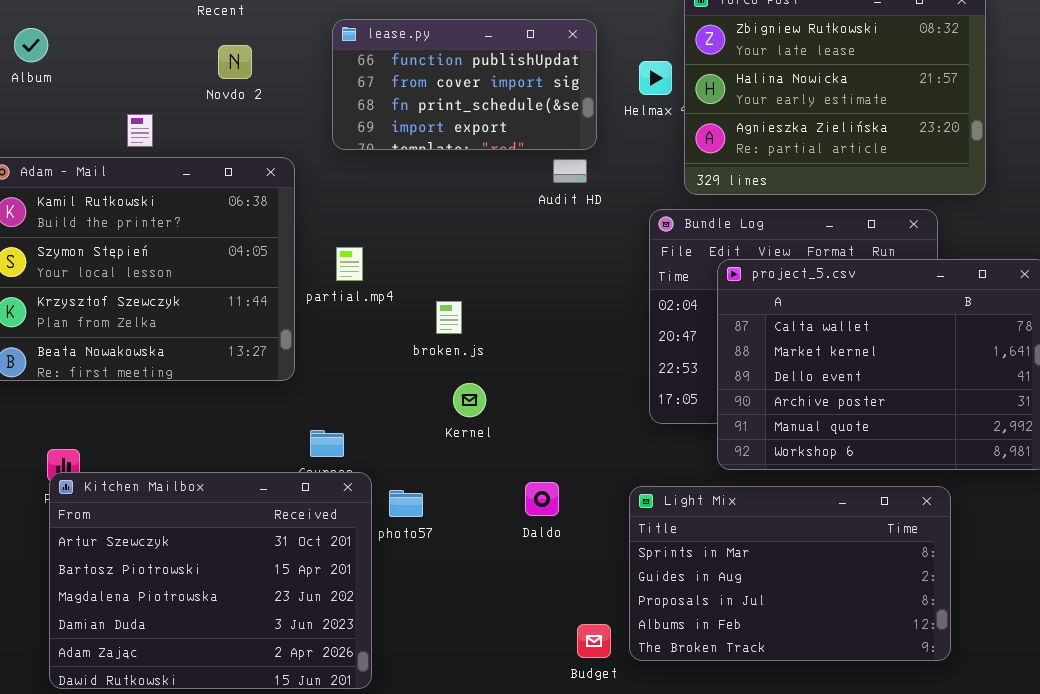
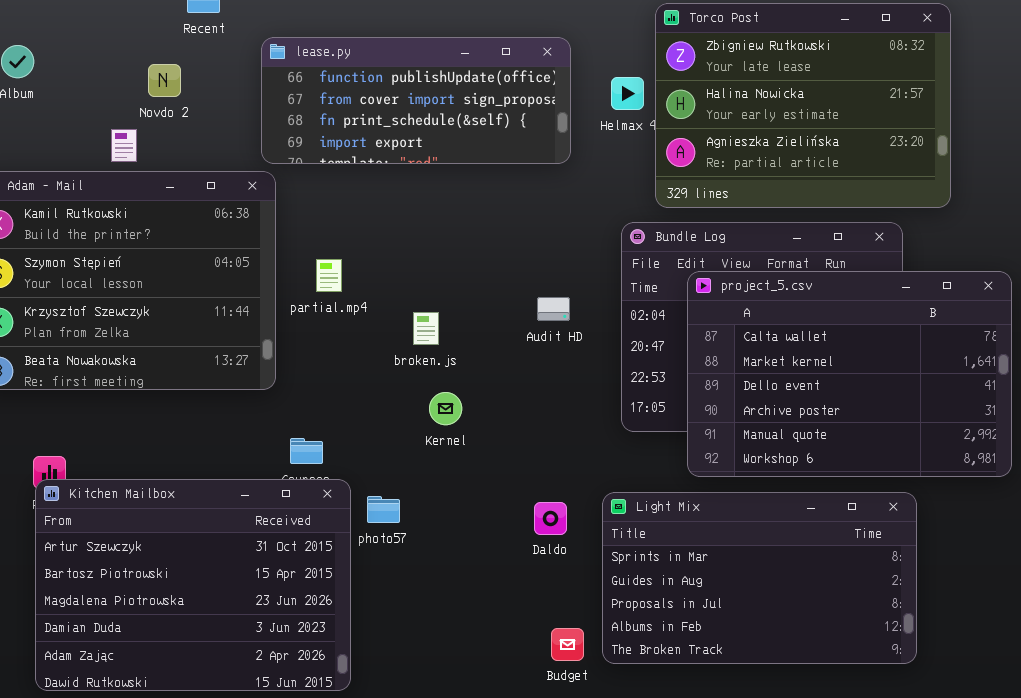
lease.py: [332,19,597,150] -> [261,37,571,164], resized
Novdo 2: [218,45,252,79] -> [148,64,181,97], moved
Audit HD: [553,159,587,183] -> [537,297,570,321], moved
Daldo: [525,482,559,516] -> [534,502,567,535], moved

